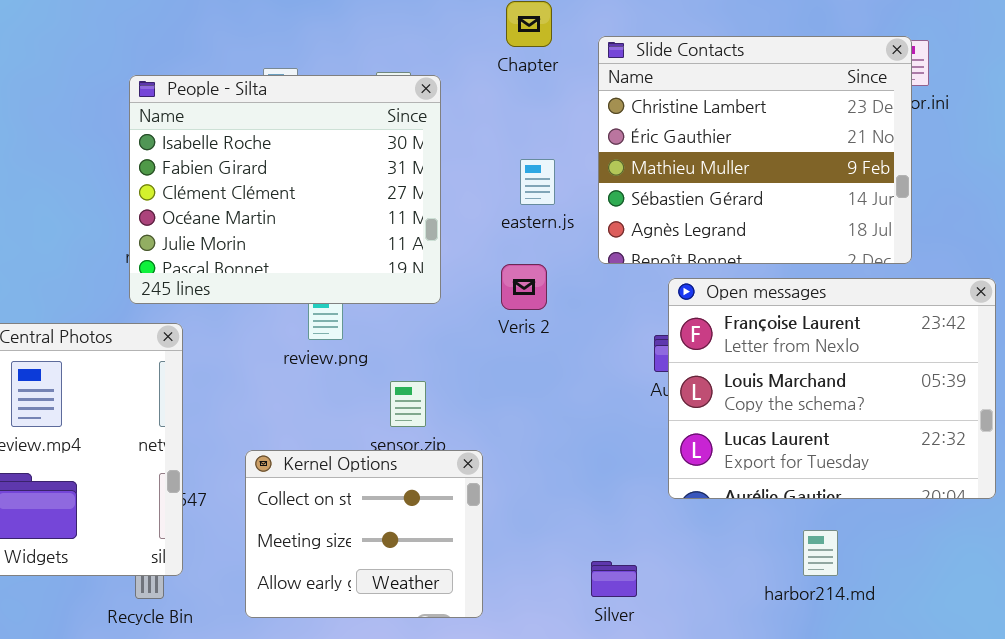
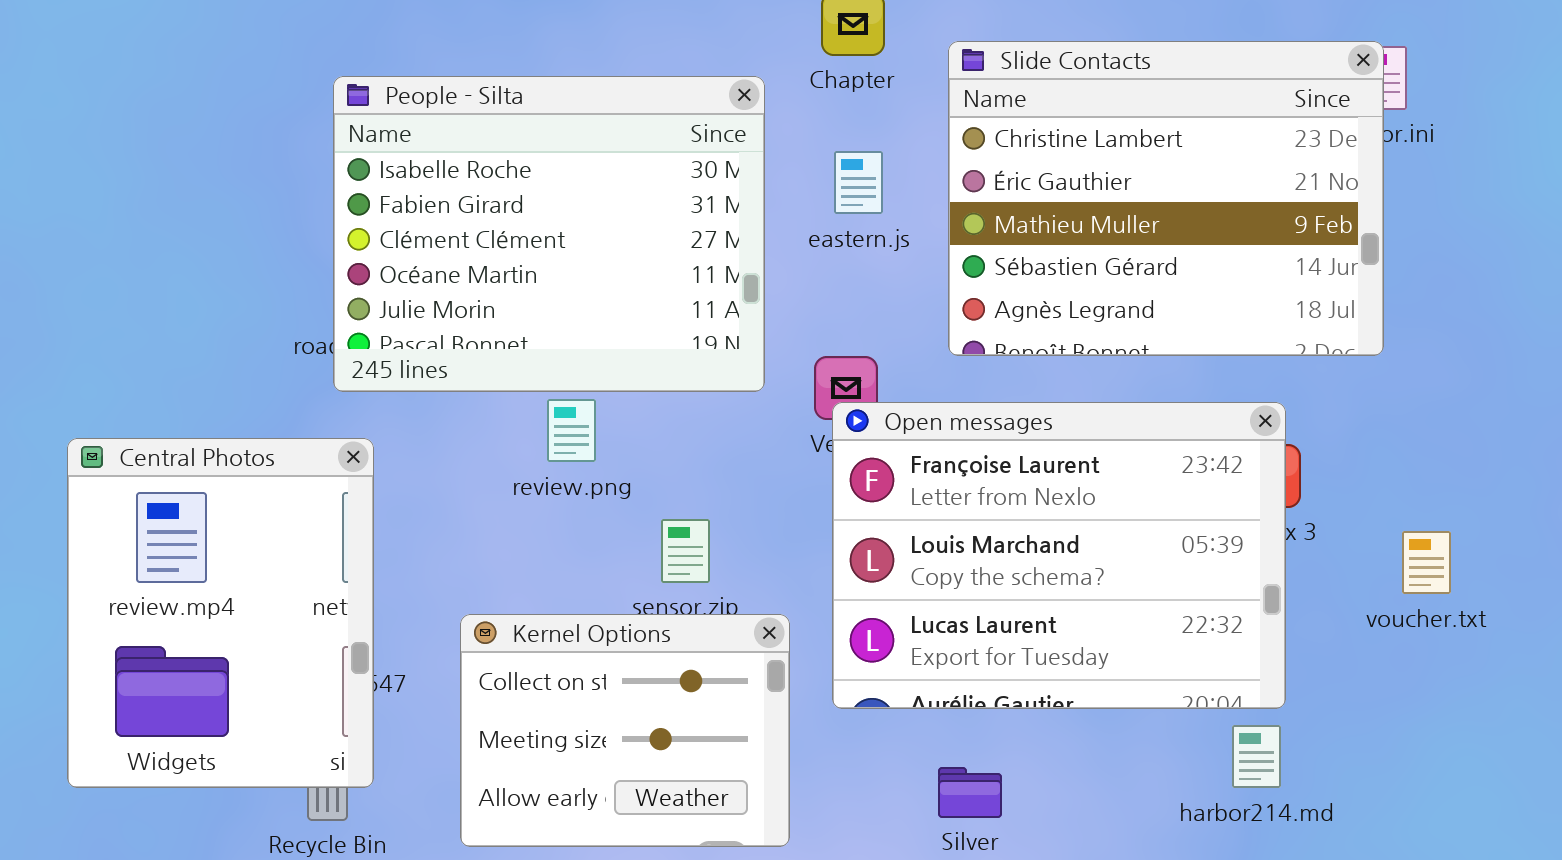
People - Silta: [129,75,441,304] -> [333,76,765,392], moved
eastern.js: [520,159,555,205] -> [834,151,883,214], moved
Open messages: [668,278,996,499] -> [832,402,1286,709], moved

